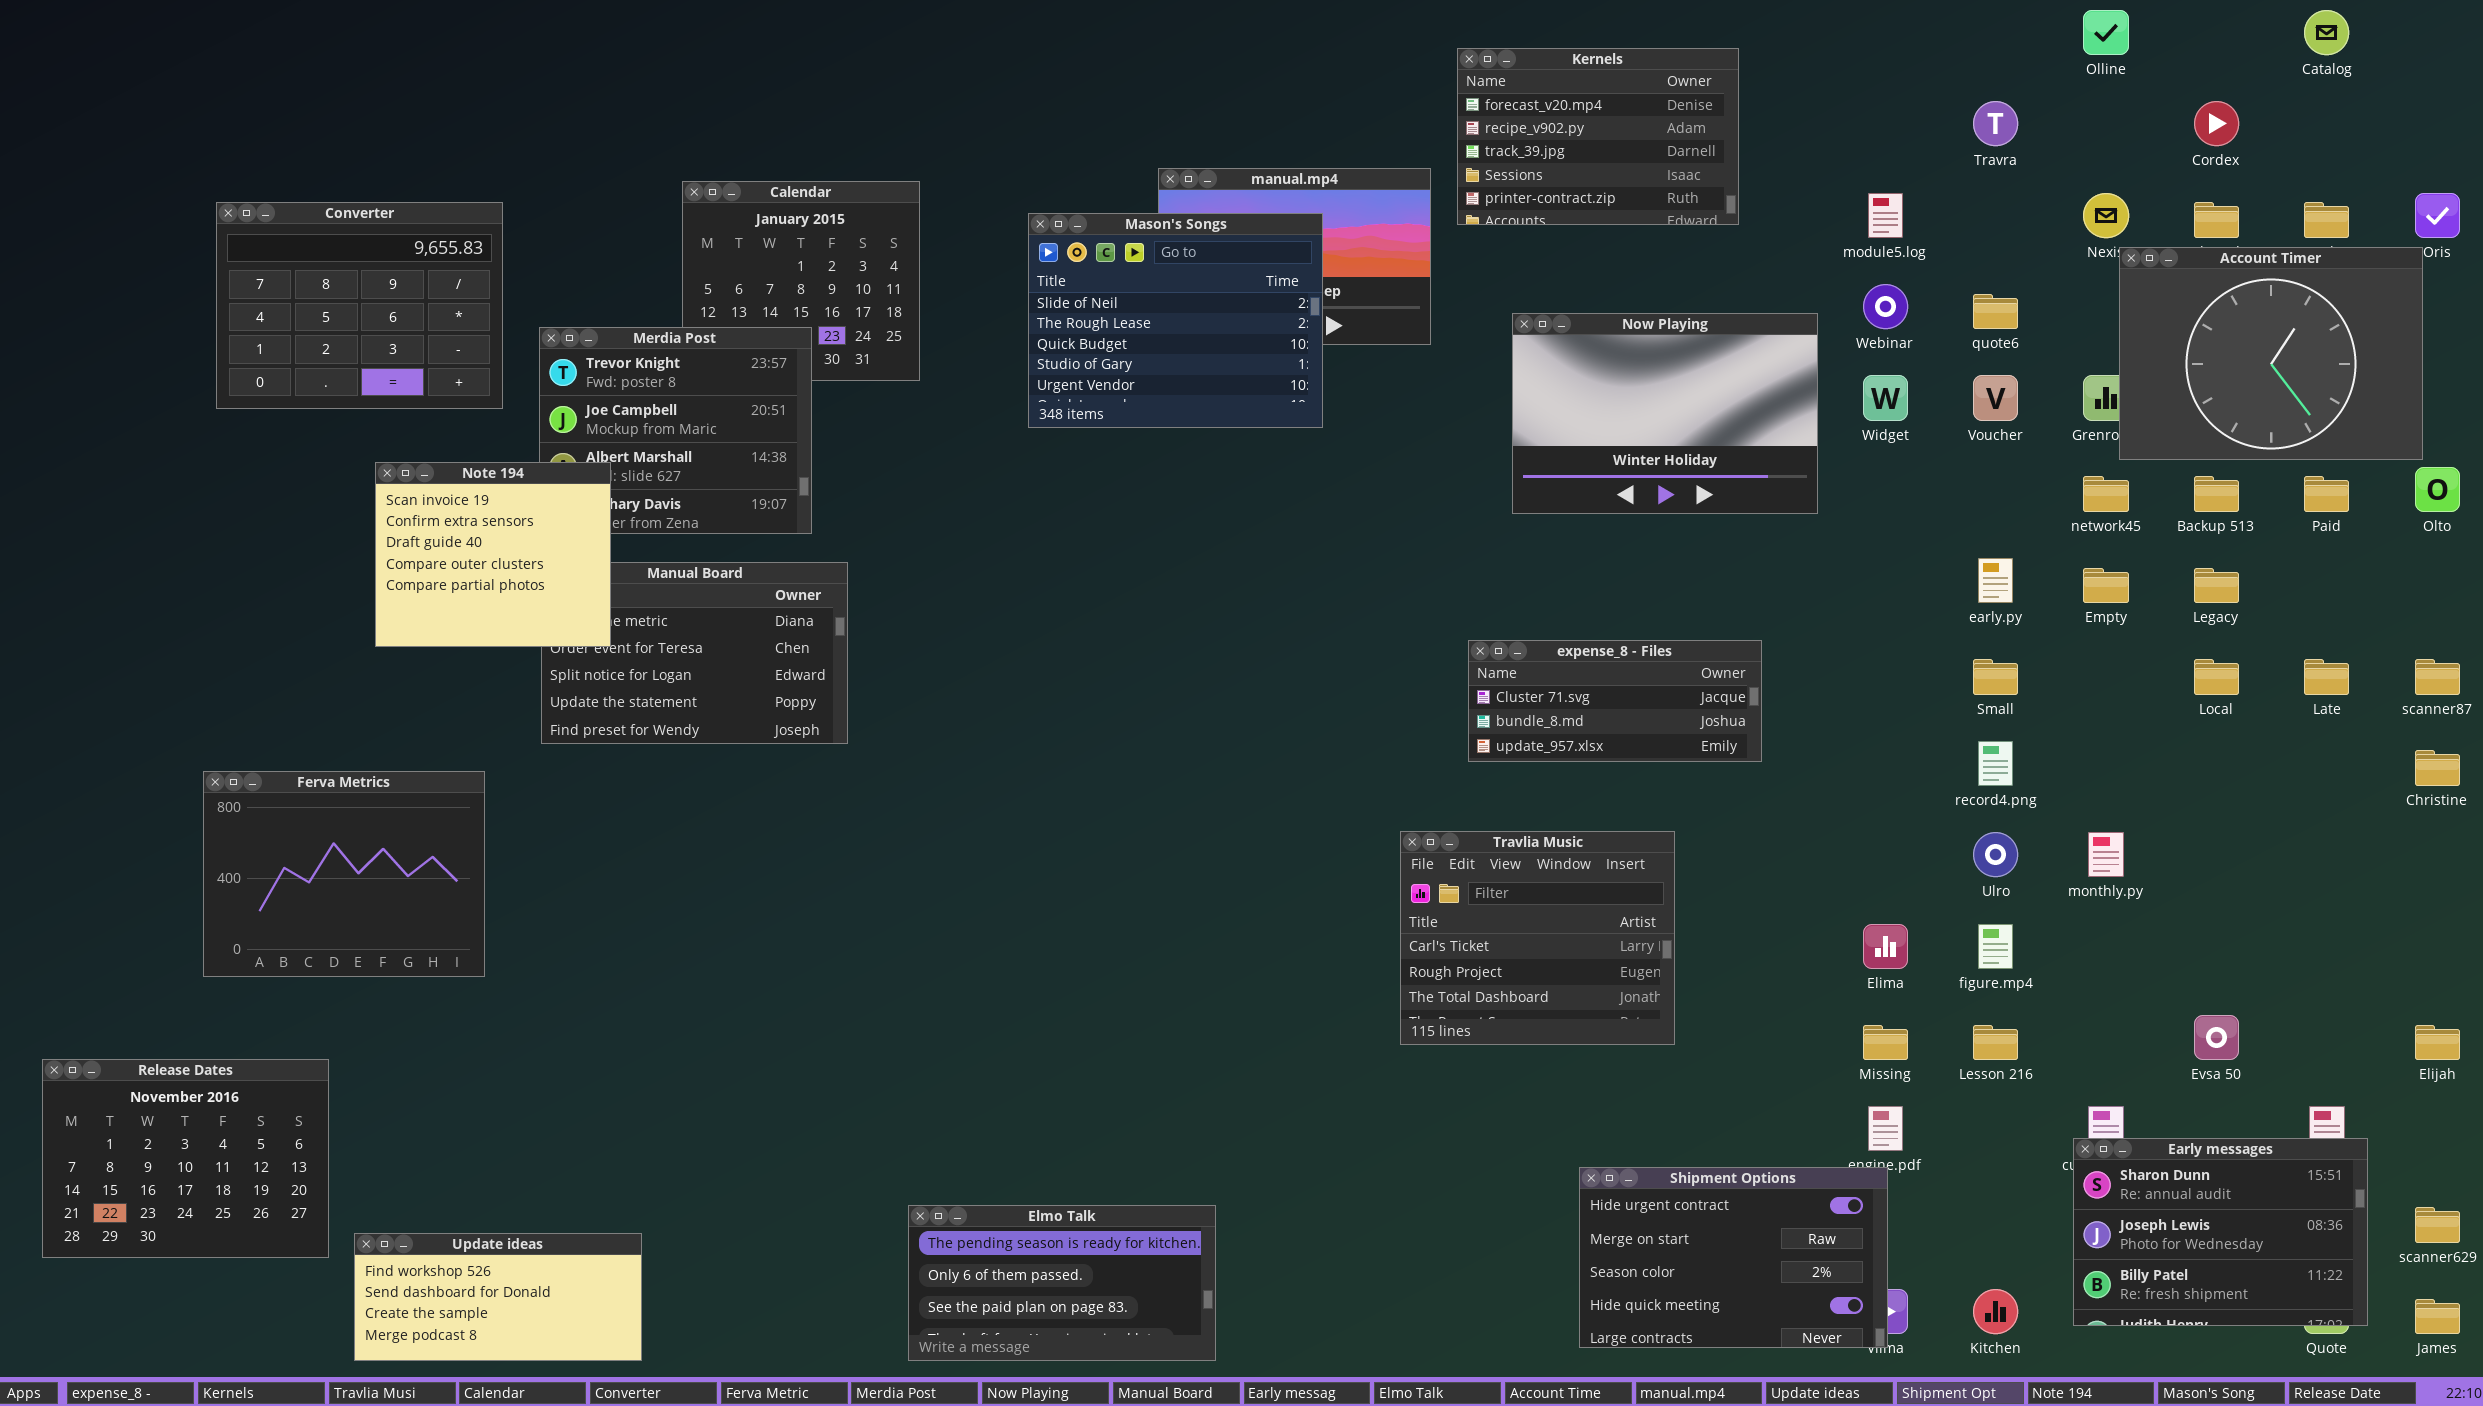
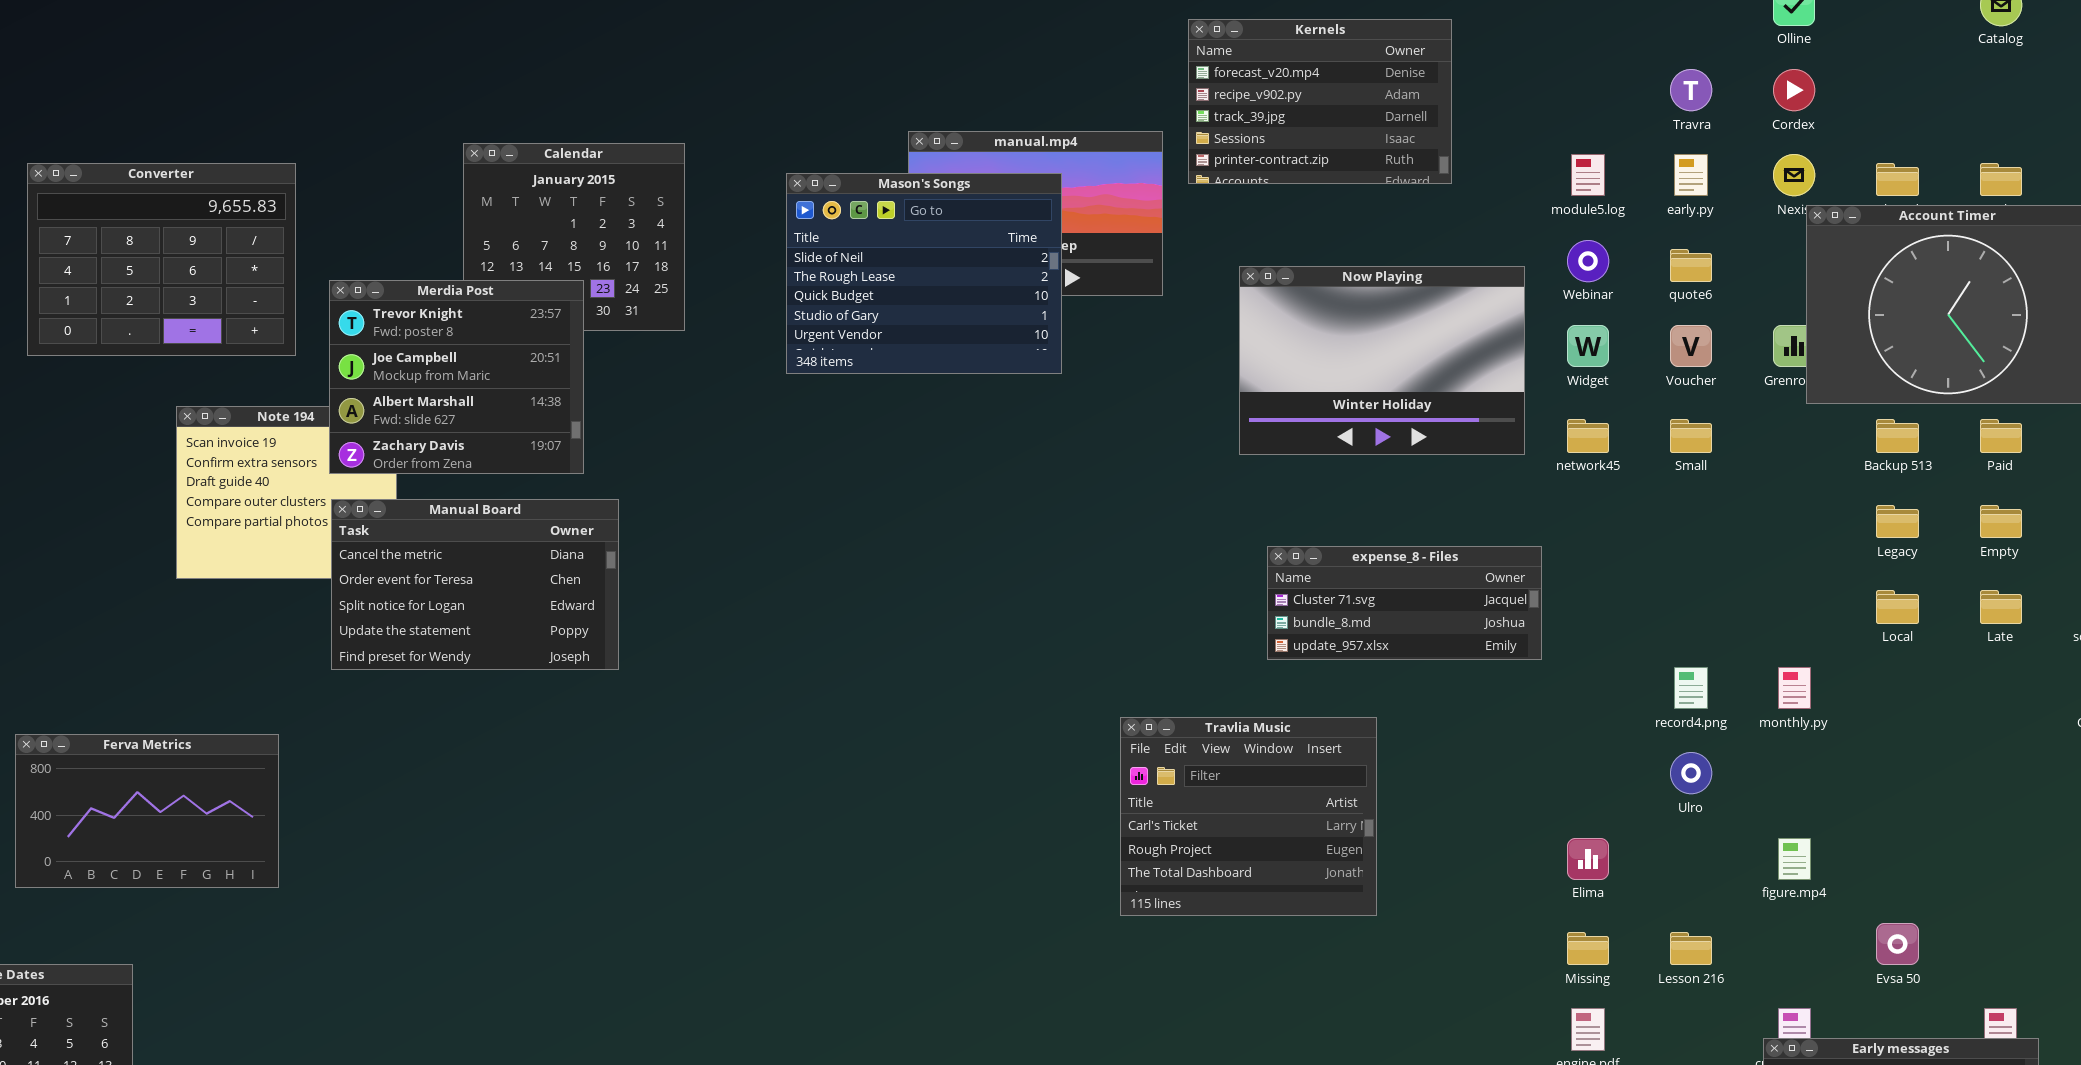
Cordex: [2194,101,2239,146] -> [1773,69,1815,111], moved
Merdia Post: [539,327,812,534] -> [329,280,584,474], raised
network45: [2083,476,2129,512] -> [1567,419,1609,453], moved
early.py: [1978,558,2013,603] -> [1674,154,1708,196], moved
Manual Board: [541,562,848,744] -> [331,499,619,670], raised
Empty: [2083,568,2129,603] -> [1980,505,2022,538], moved
expense_8 - Files: [1468,640,1762,762] -> [1267,546,1542,660], moved
Small: [1973,659,2018,695] -> [1670,419,1712,453], moved
Ferva Metrics: [203,771,485,977] -> [15,734,279,888], resized
Travlia Music: [1400,831,1675,1045] -> [1120,717,1377,916], moved
monthly.py: [2088,832,2124,877] -> [1778,667,1811,709], moved
figure.mp4: [1978,924,2013,969] -> [1778,838,1811,880], moved

